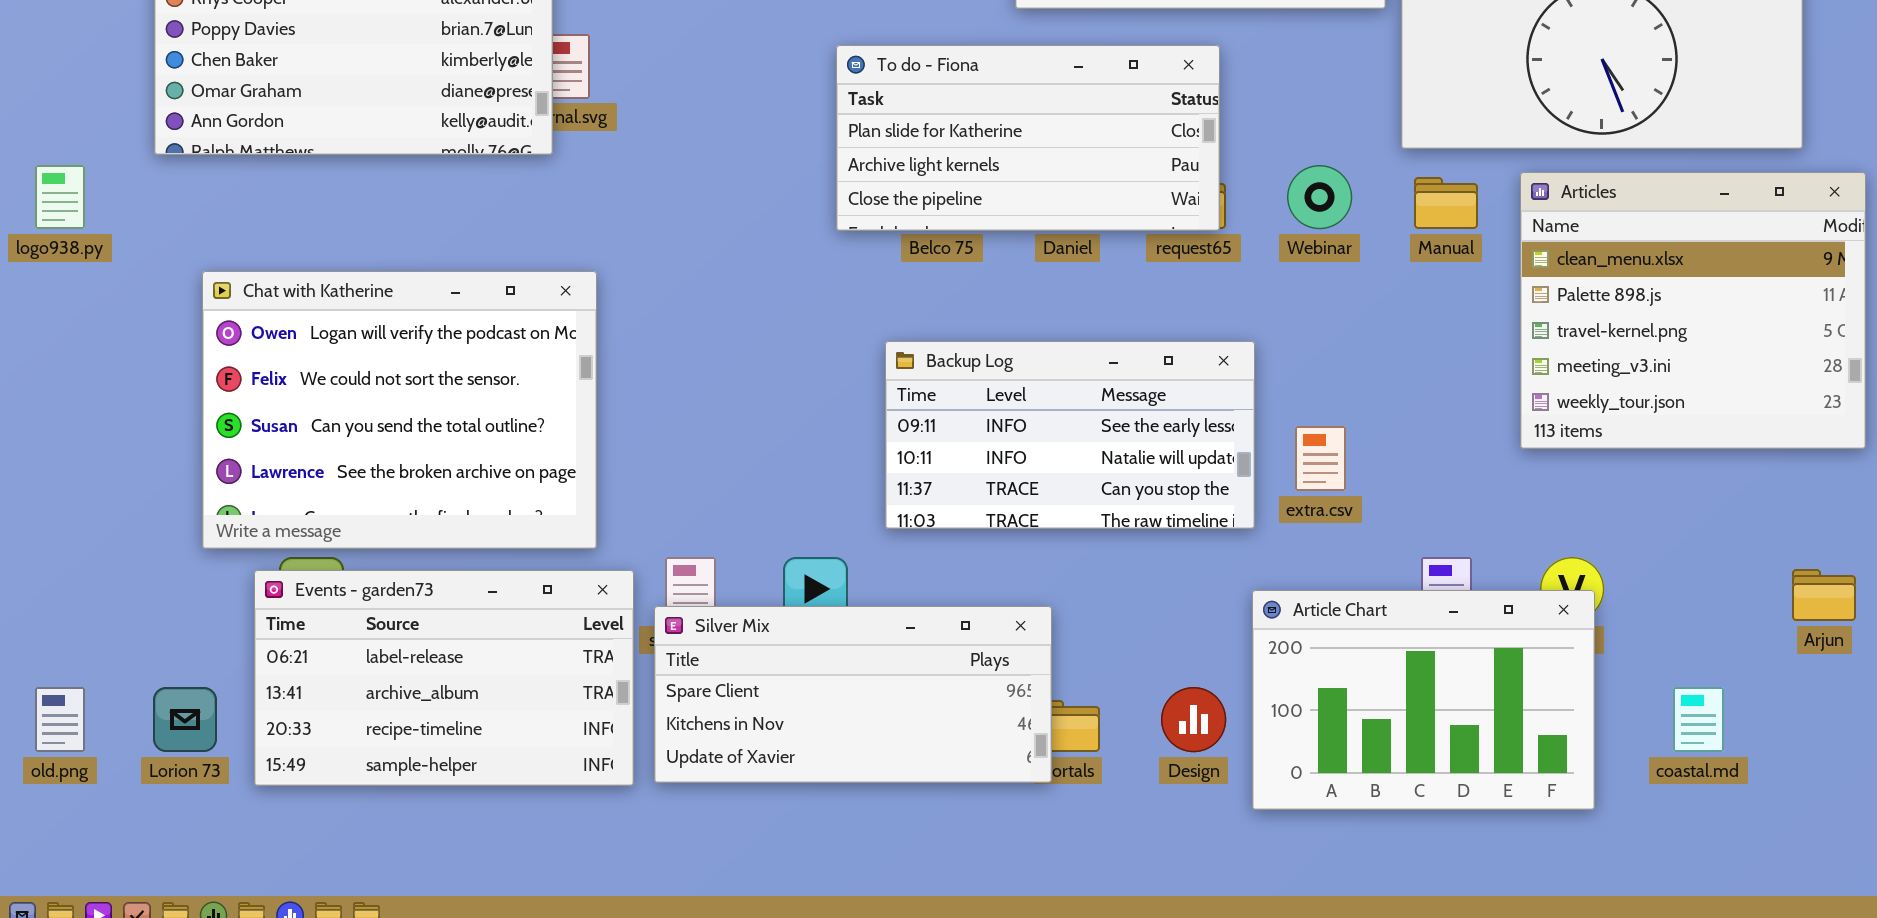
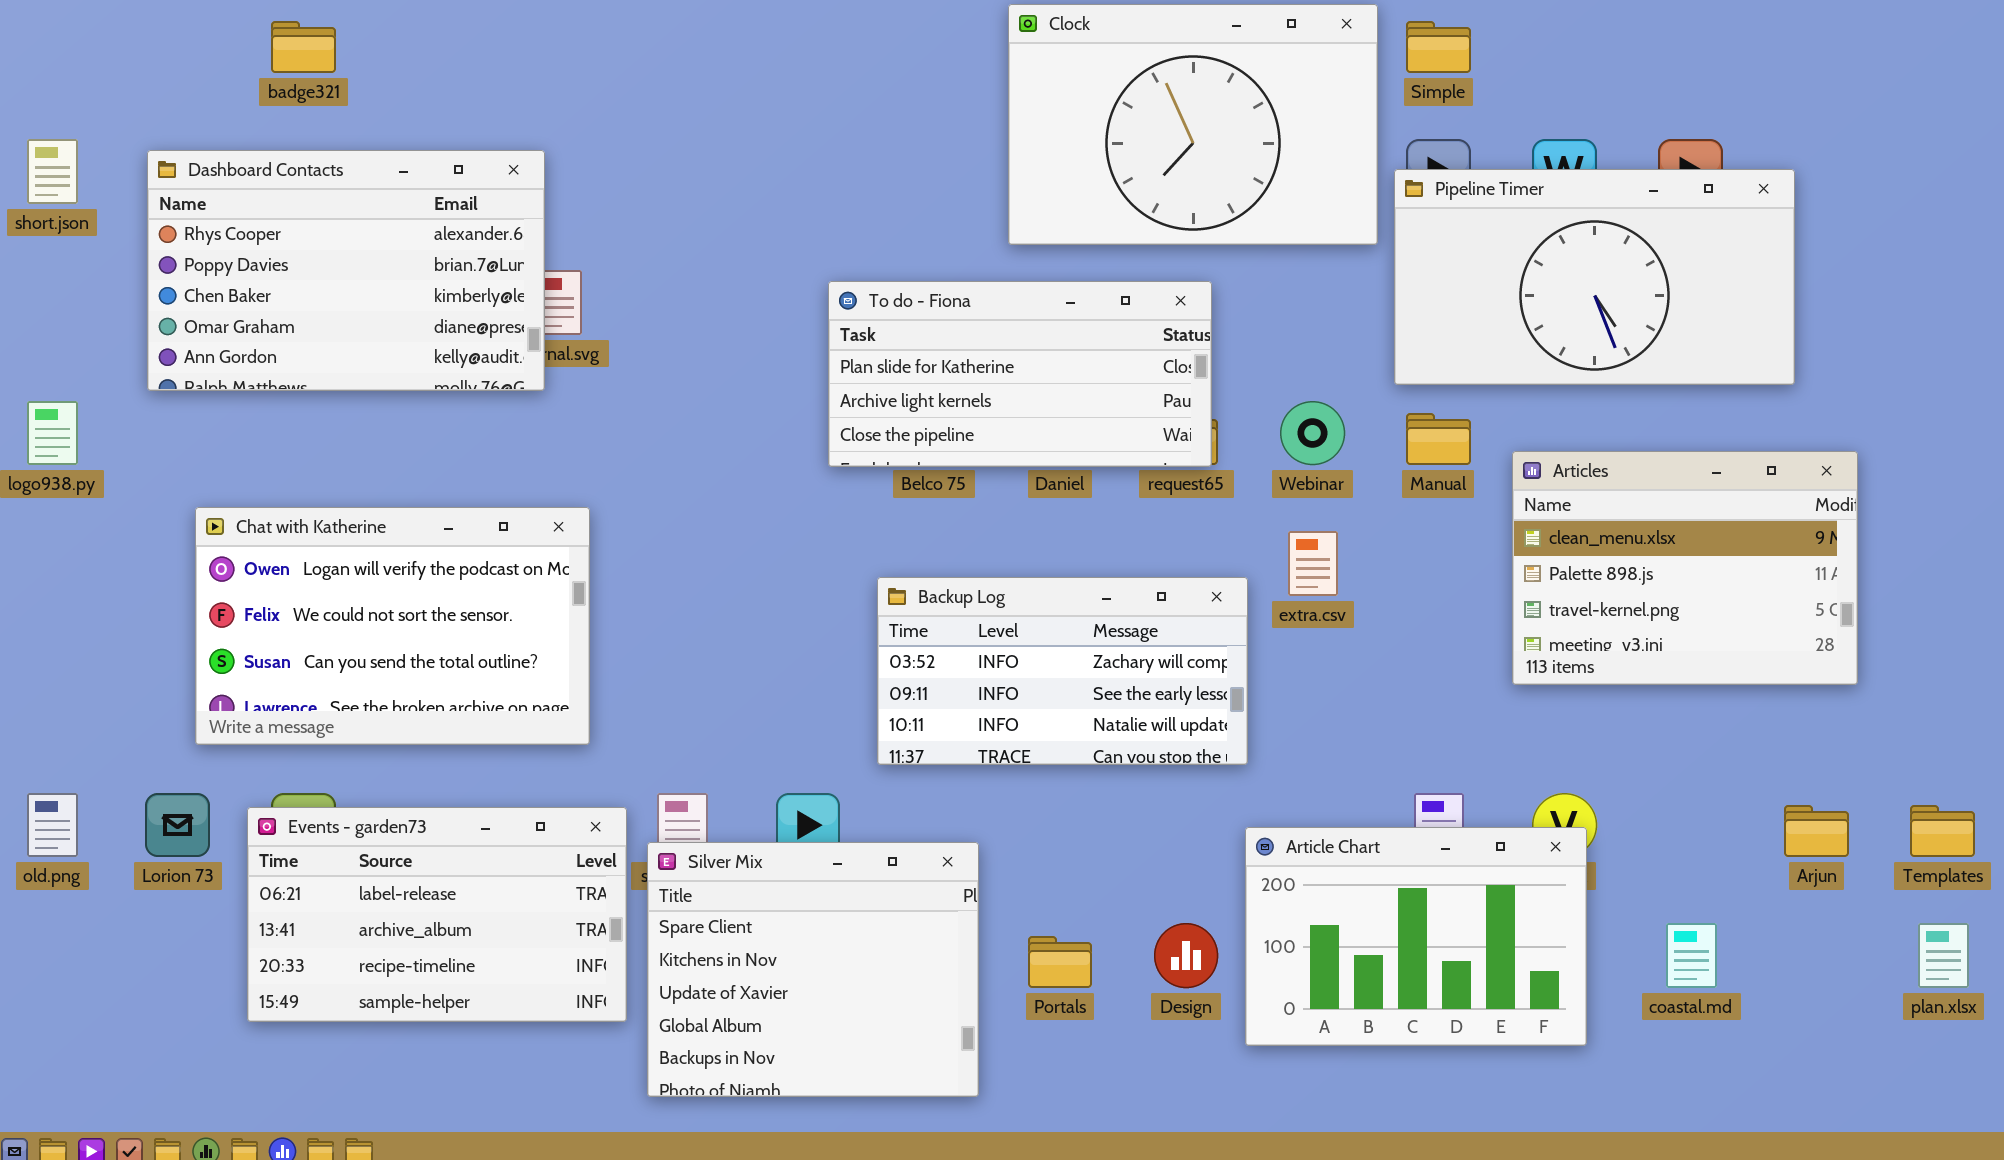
Articles: [1520,172,1866,449] -> [1512,451,1858,685], resized
Chat with Katherine: [202,271,597,549] -> [195,507,590,745], resized
Backup Log: [885,341,1255,529] -> [877,577,1248,765], scrolled up 1 row
extra.csv: [1295,426,1346,491] -> [1288,531,1338,596], moved
Silver Mix: [654,606,1052,783] -> [647,842,979,1097], resized
old.png: [35,687,85,752] -> [27,793,78,857], moved
Lorion 73: [153,687,217,752] -> [145,793,210,857], moved

